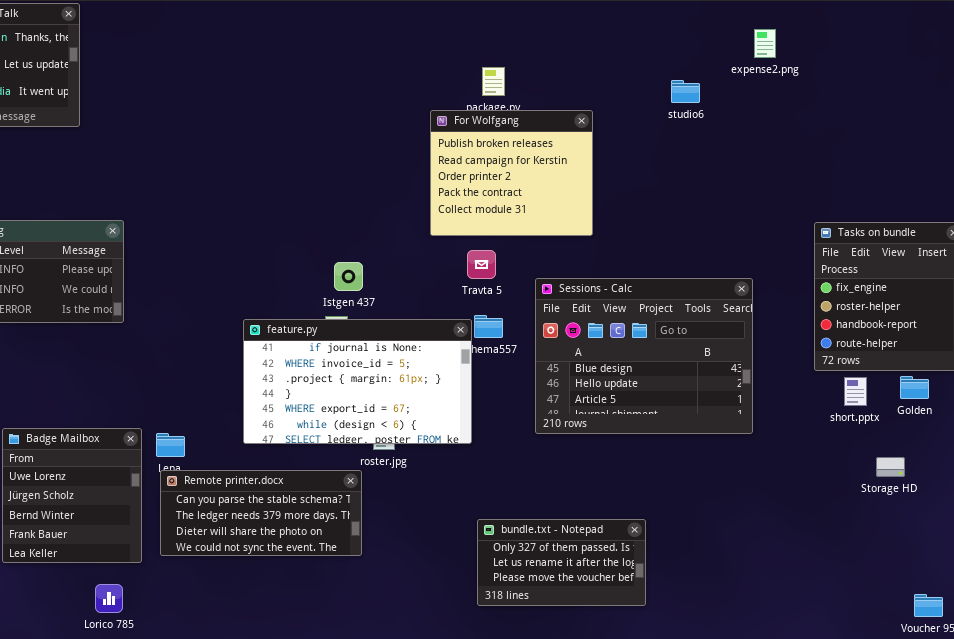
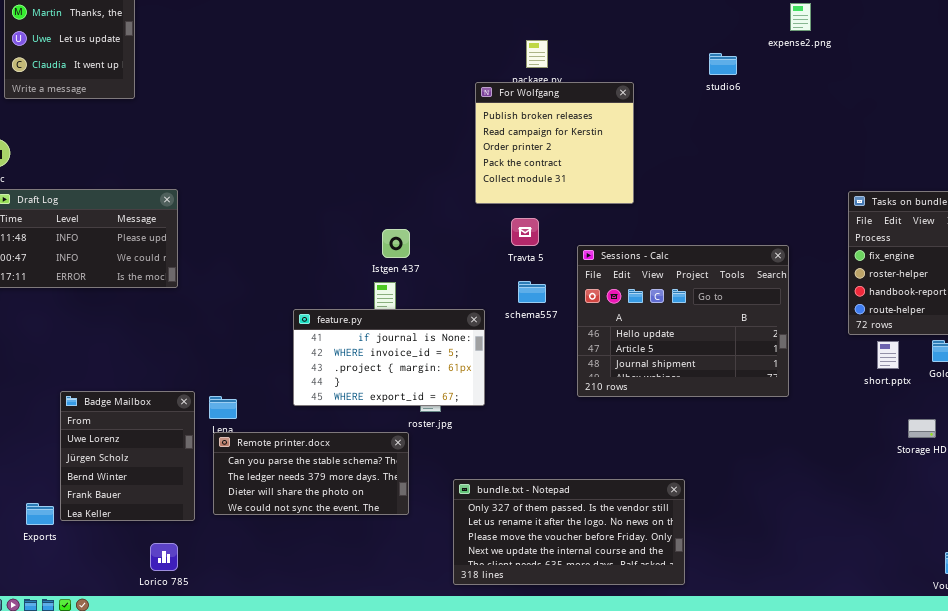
Sessions - Calc: [535,278,753,434] -> [577,245,789,397], scrolled down 1 row
feature.py: [243,319,472,444] -> [293,309,485,406], resized
bundle.txt - Notepad: [477,519,646,606] -> [453,479,685,585], resized

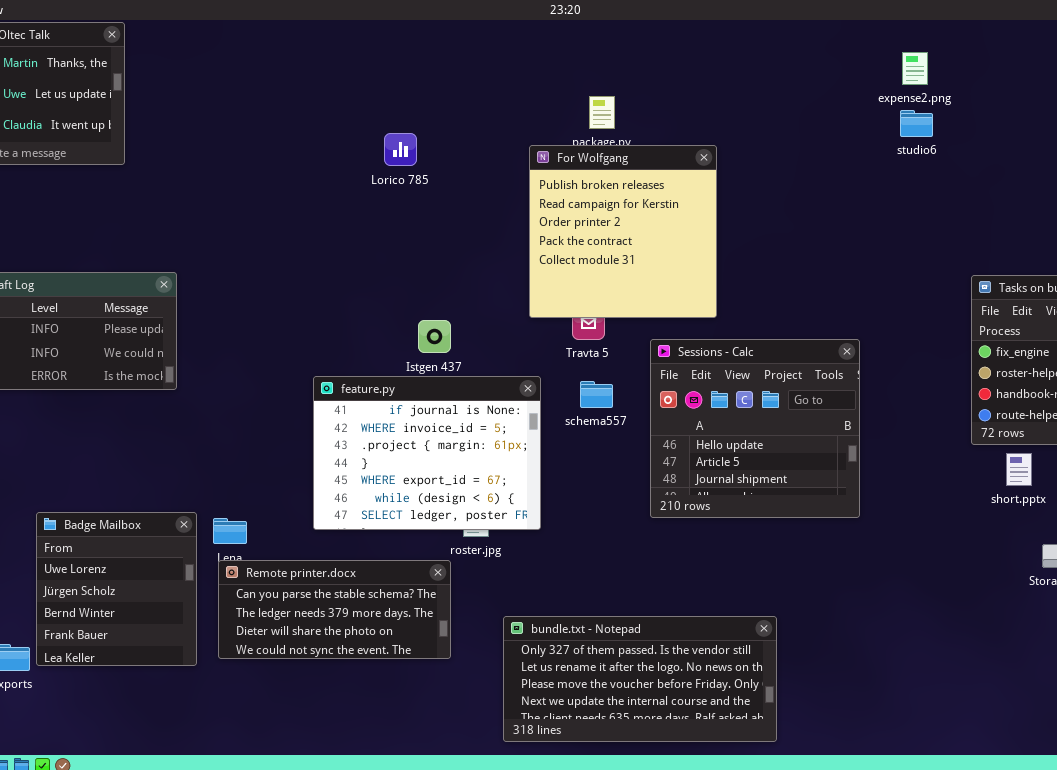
studio6: [709,53,737,75] -> [900,110,933,137], moved
For Wolfgang: [475,82,634,204] -> [529,145,717,318], resized
Sessions - Calc: [577,245,789,397] -> [650,339,860,518], resized
feature.py: [293,309,485,406] -> [313,376,541,530], resized
Lorico 785: [150,543,178,571] -> [384,133,417,166], moved

